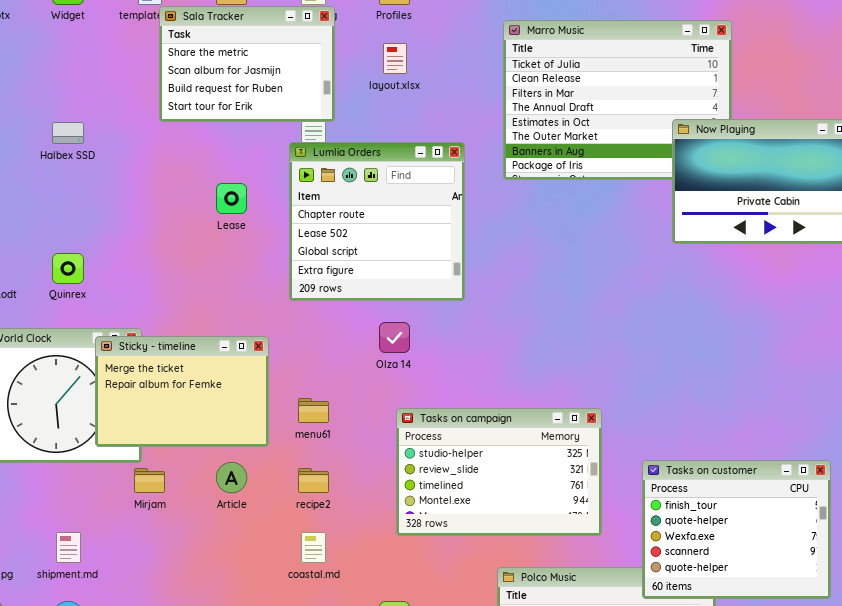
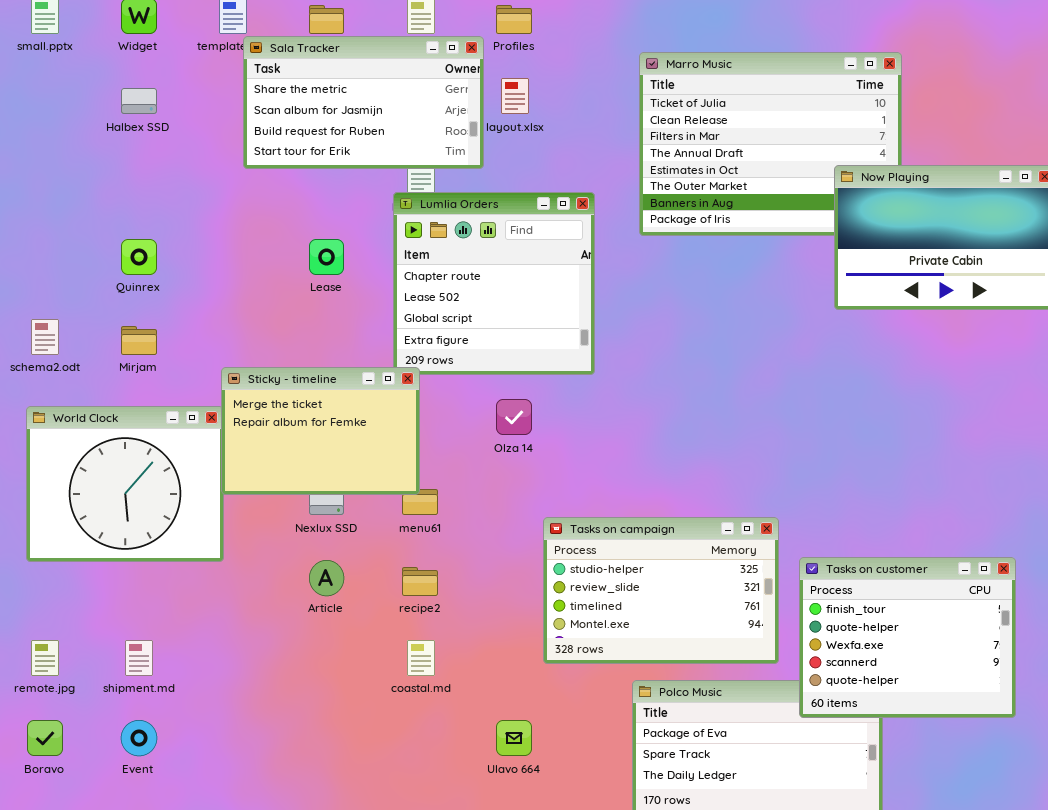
Sala Tracker: [159,6,335,122] -> [243,36,484,169], resized
Halbex SSD: [52,122,84,144] -> [121,88,157,114], moved
Quinrex: [52,253,84,284] -> [121,239,157,275], moved
Sticky - timeline: [95,336,269,447] -> [221,367,420,495], moved
Tasks on campaign: [396,408,602,536] -> [543,517,779,664], moved
Mirjam: [134,468,165,493] -> [121,326,157,355], moved

